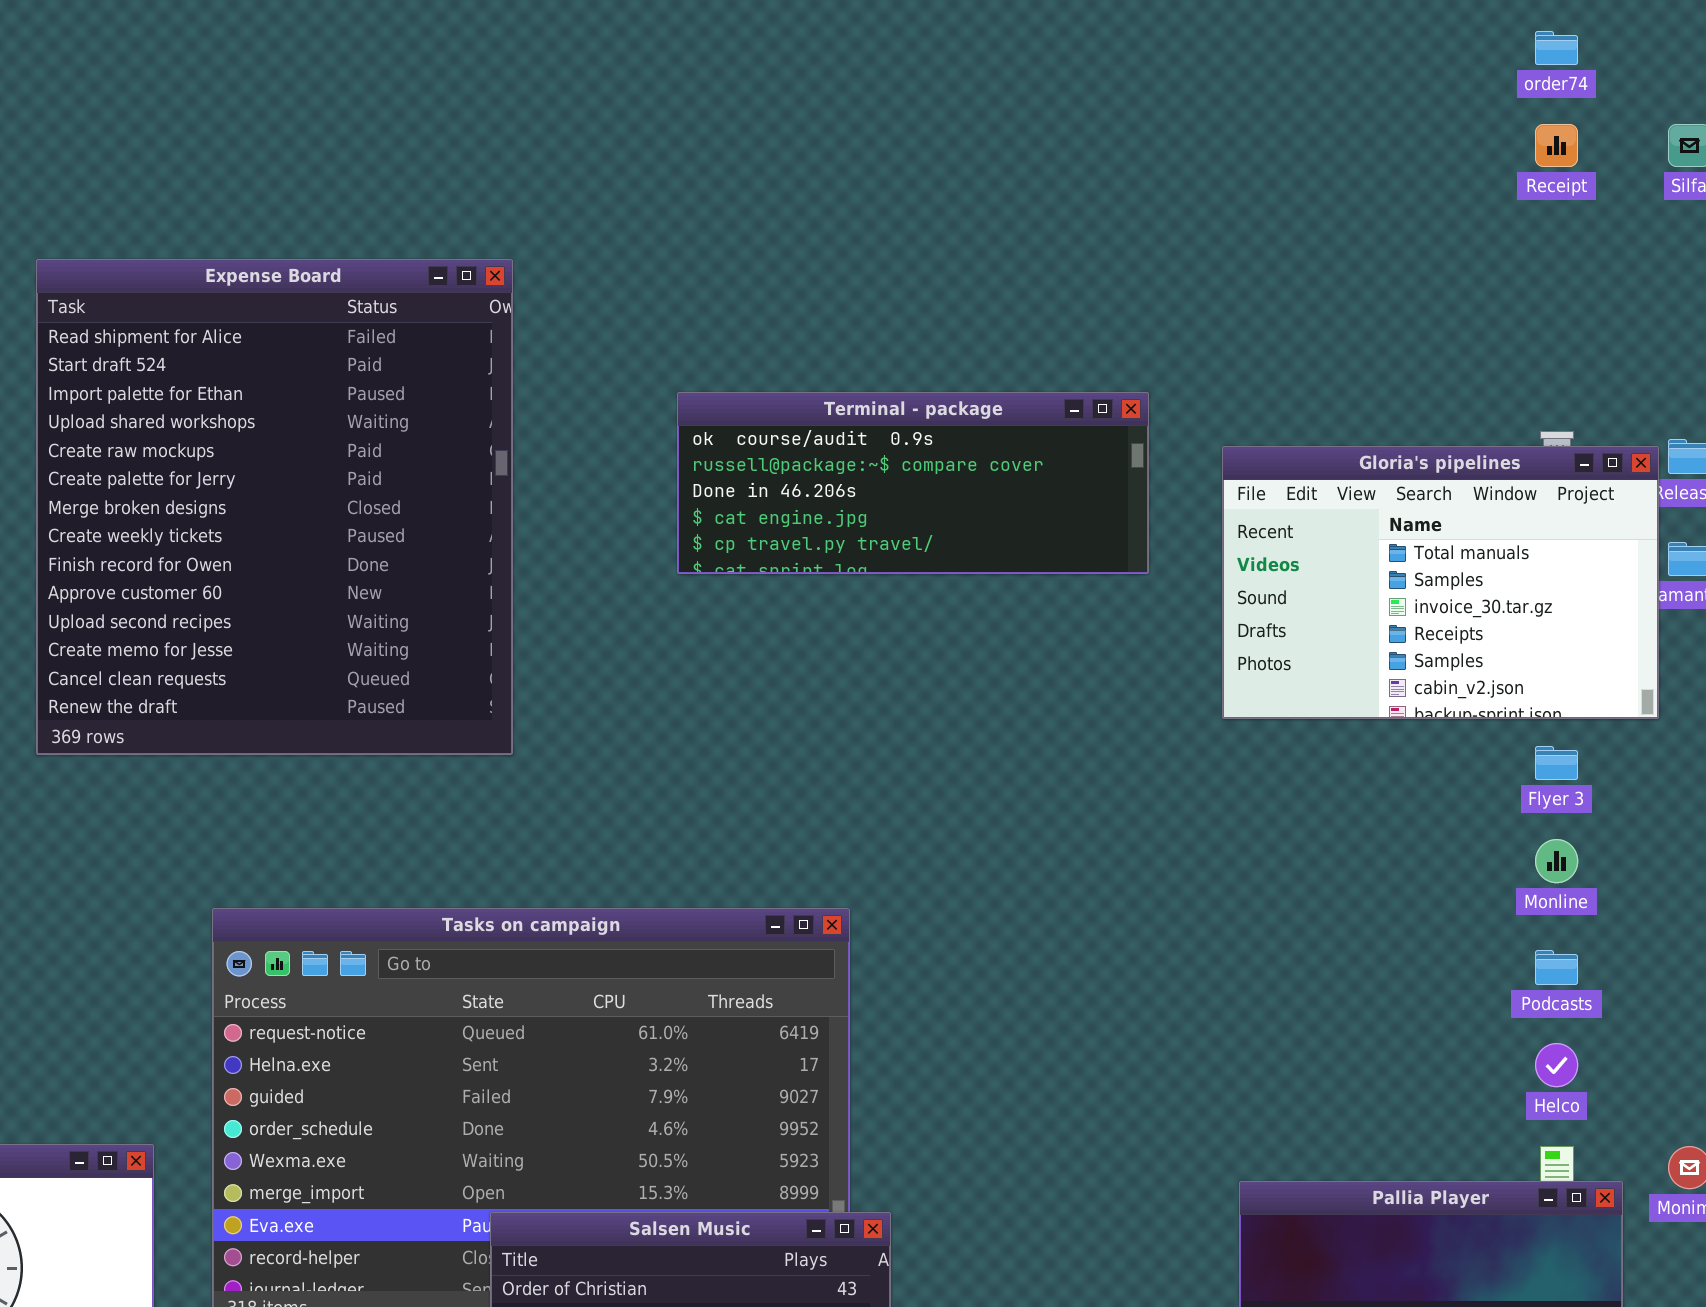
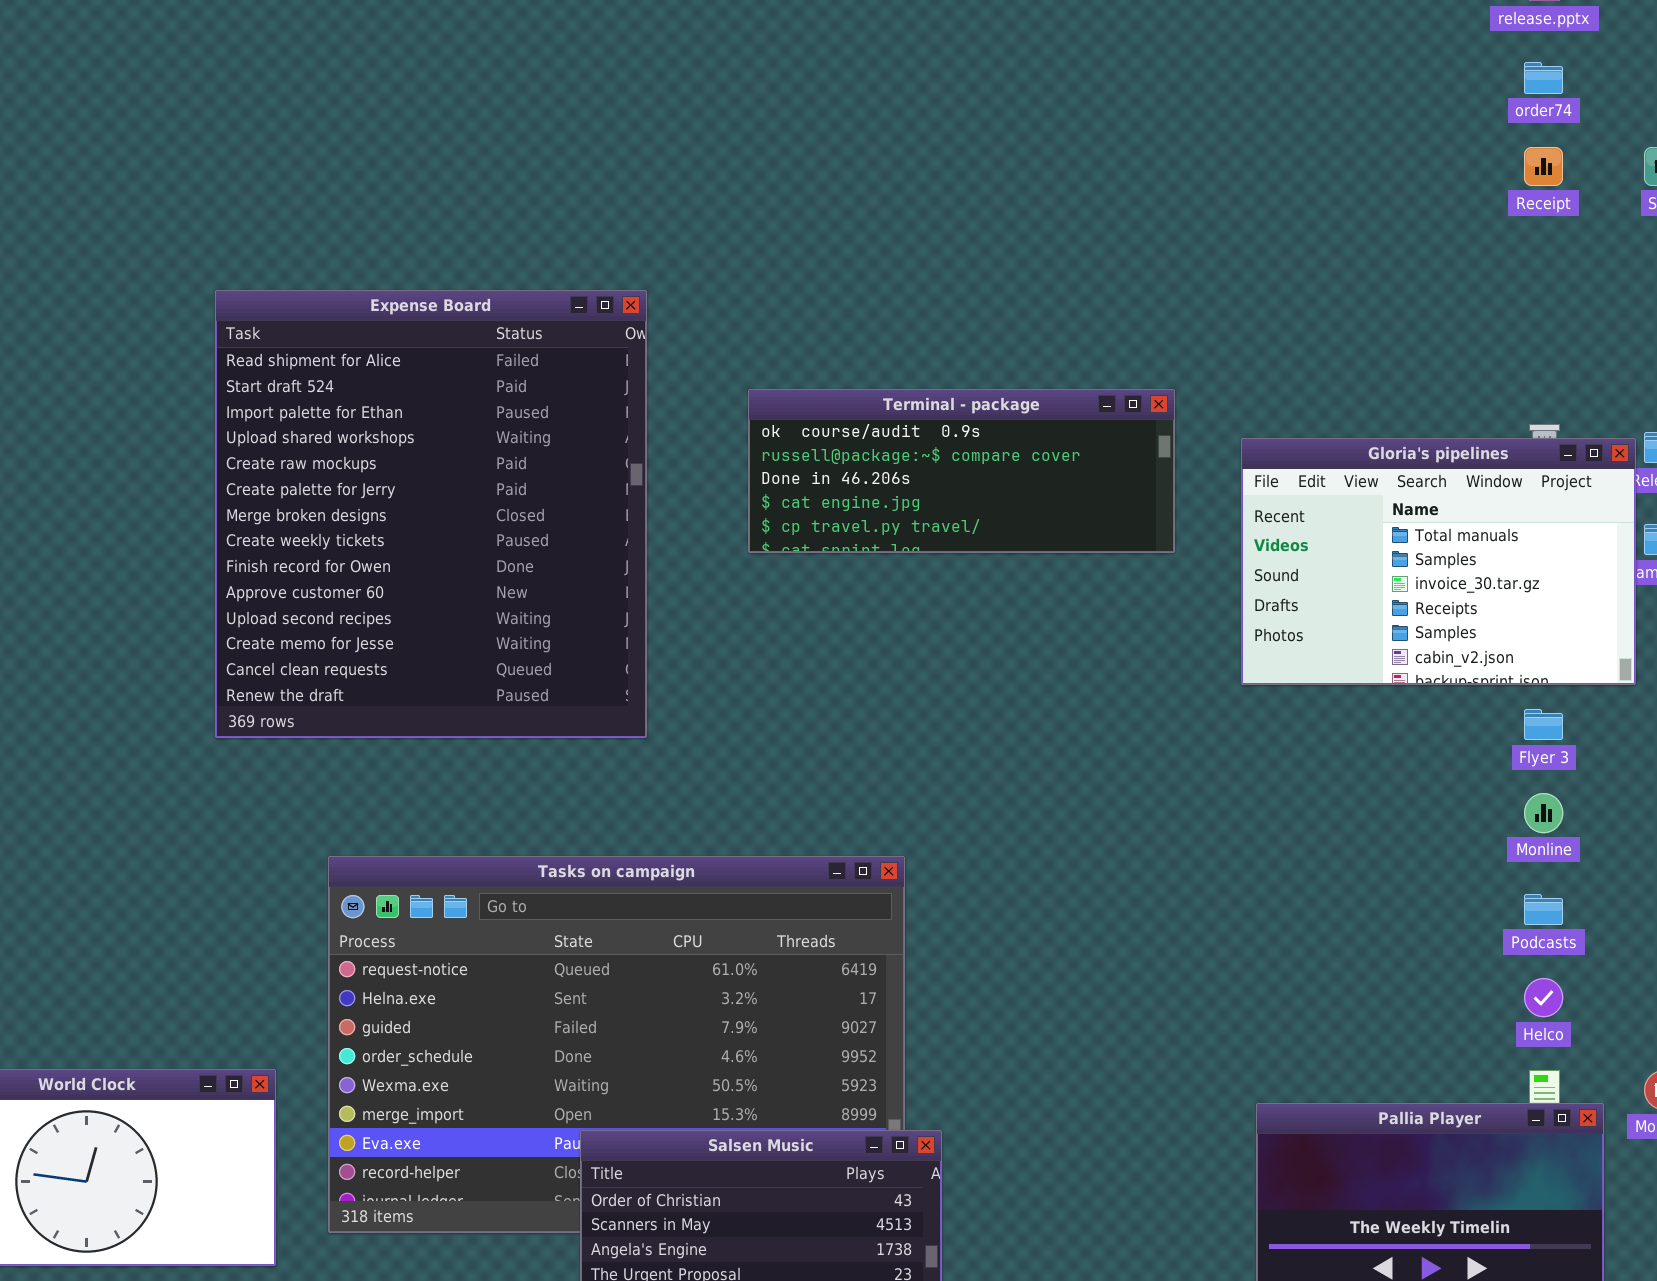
Expense Board: [36,259,513,755] -> [215,290,647,738], moved

